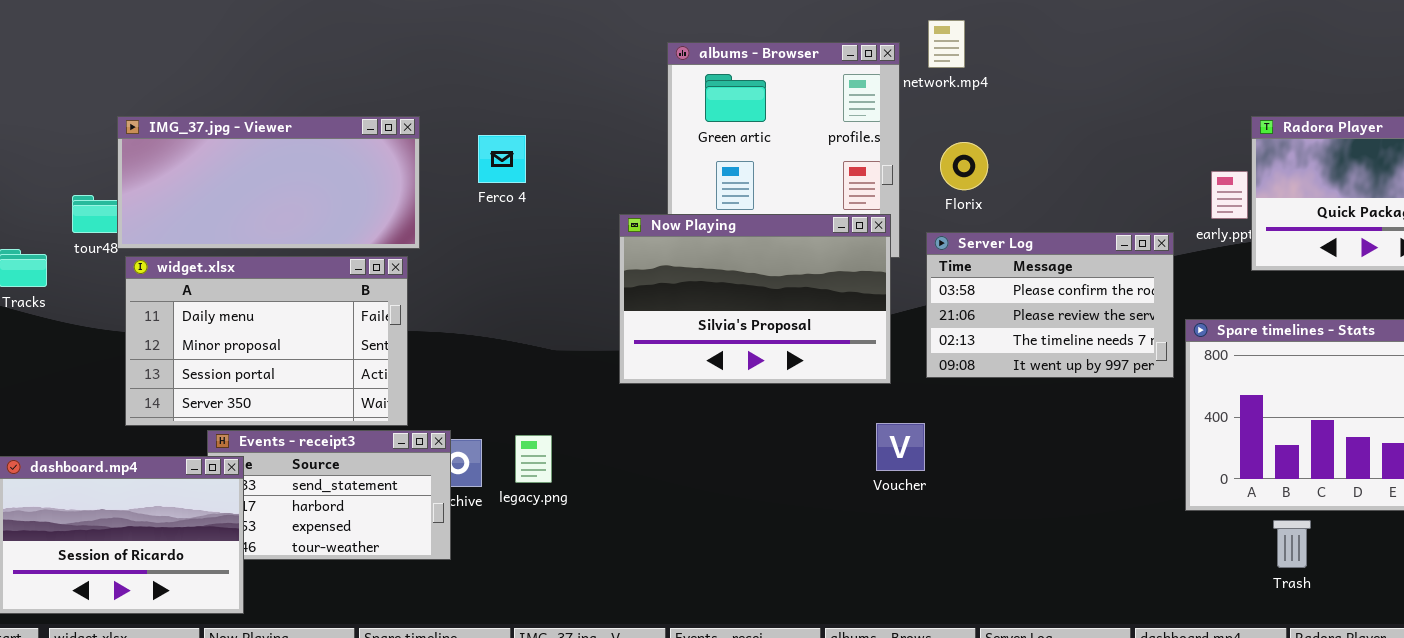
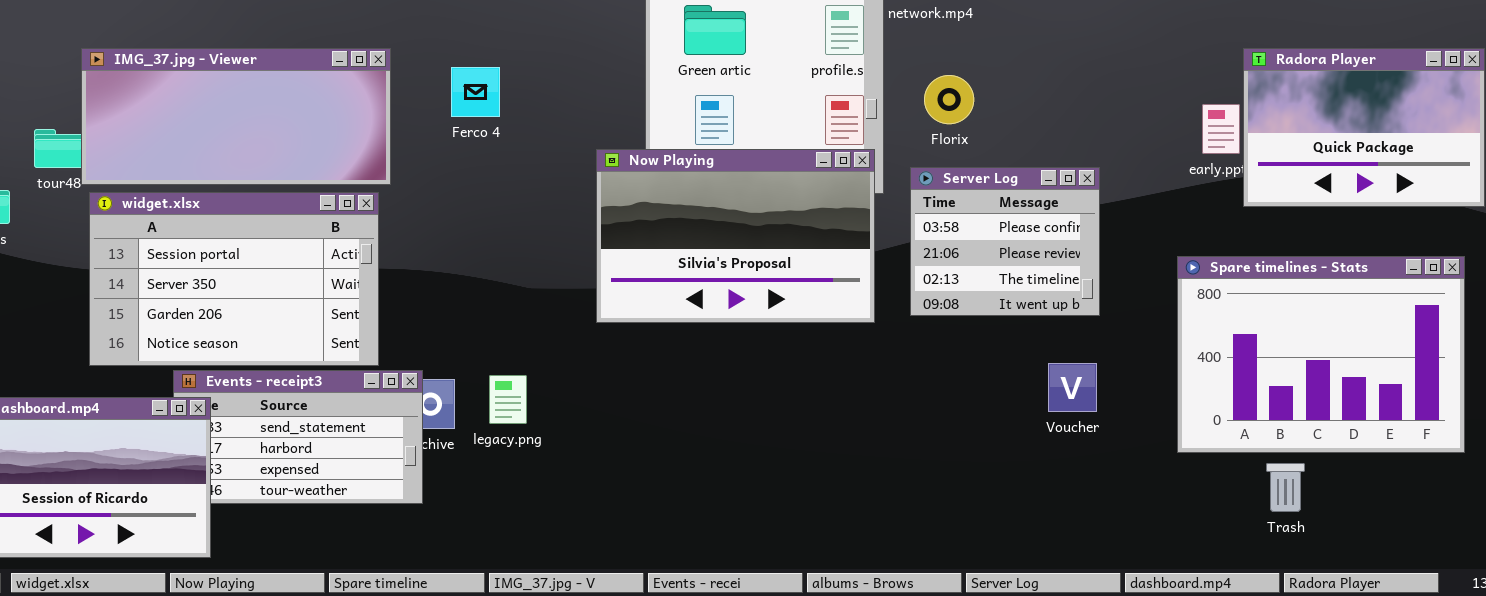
Server Log: [926,232,1174,378] -> [910,167,1100,316], resized
widget.xlsx: [125,256,408,426] -> [89,192,379,366], scrolled down 2 rows
Voucher: [876,423,925,471] -> [1048,363,1097,412], moved

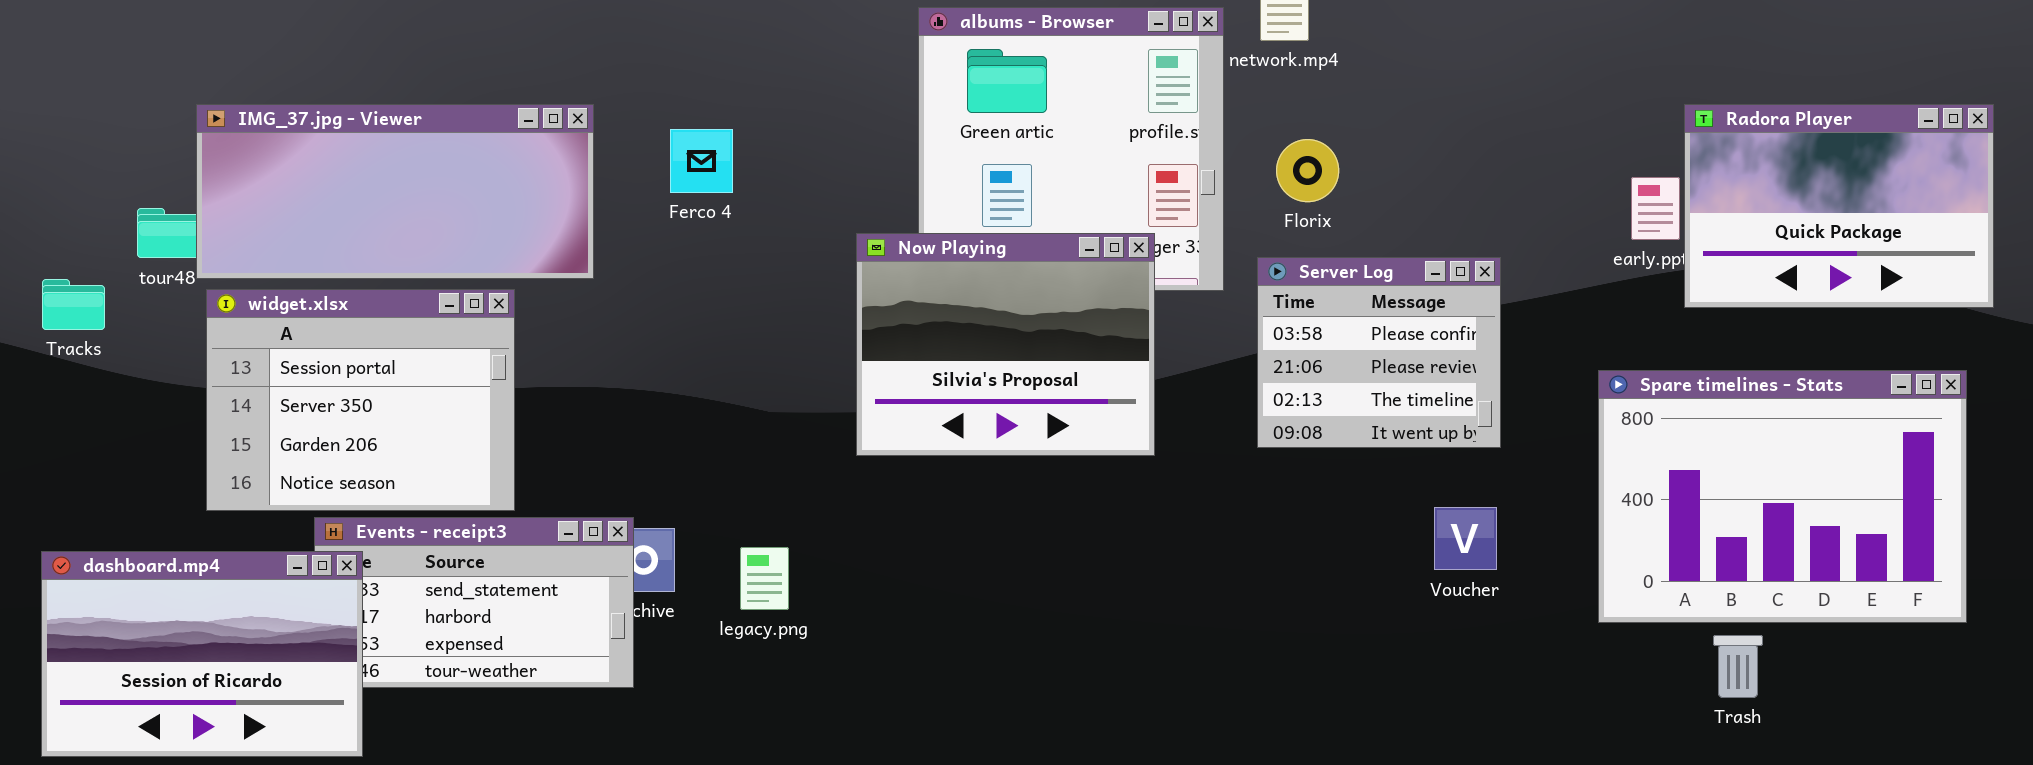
Now Playing: [596,149,875,323] -> [856,233,1155,456], resized
widget.xlsx: [89,192,379,366] -> [206,289,515,511], resized
legacy.png: [489,375,527,424] -> [740,547,789,610], moved

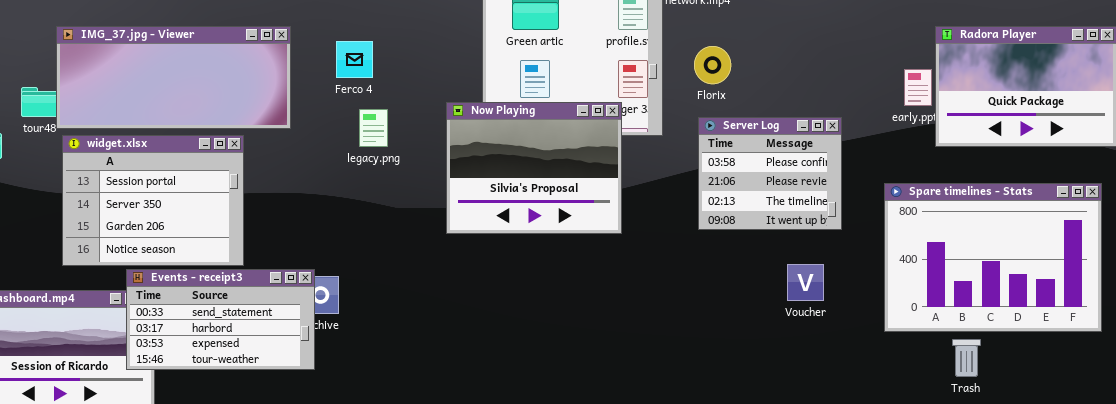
Server Log: [1257,257,1501,448] -> [698,117,842,230], moved
Events - receipt3: [314,517,634,688] -> [126,269,315,370], raised
legacy.png: [740,547,789,610] -> [359,109,388,147], moved

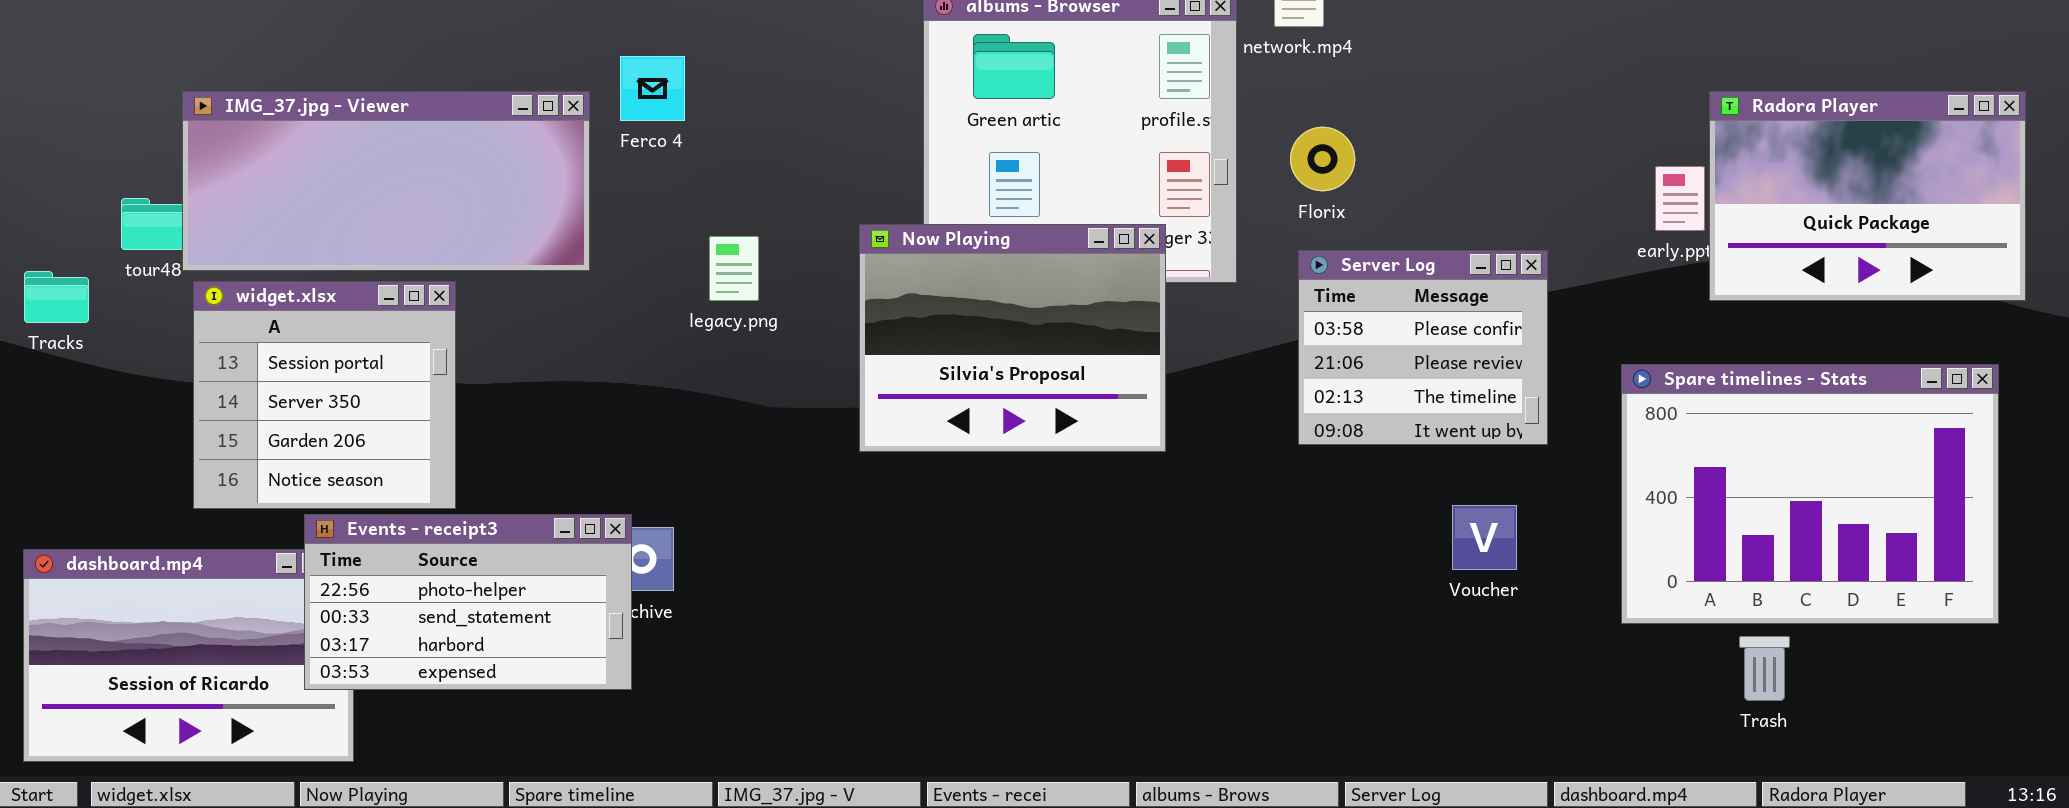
Ferco 4: [336,41,373,78] -> [620,56,685,121], moved
widget.xlsx: [62,135,244,266] -> [193,281,456,509], resized
Events - receipt3: [126,269,315,370] -> [304,514,632,690], scrolled up 1 row

